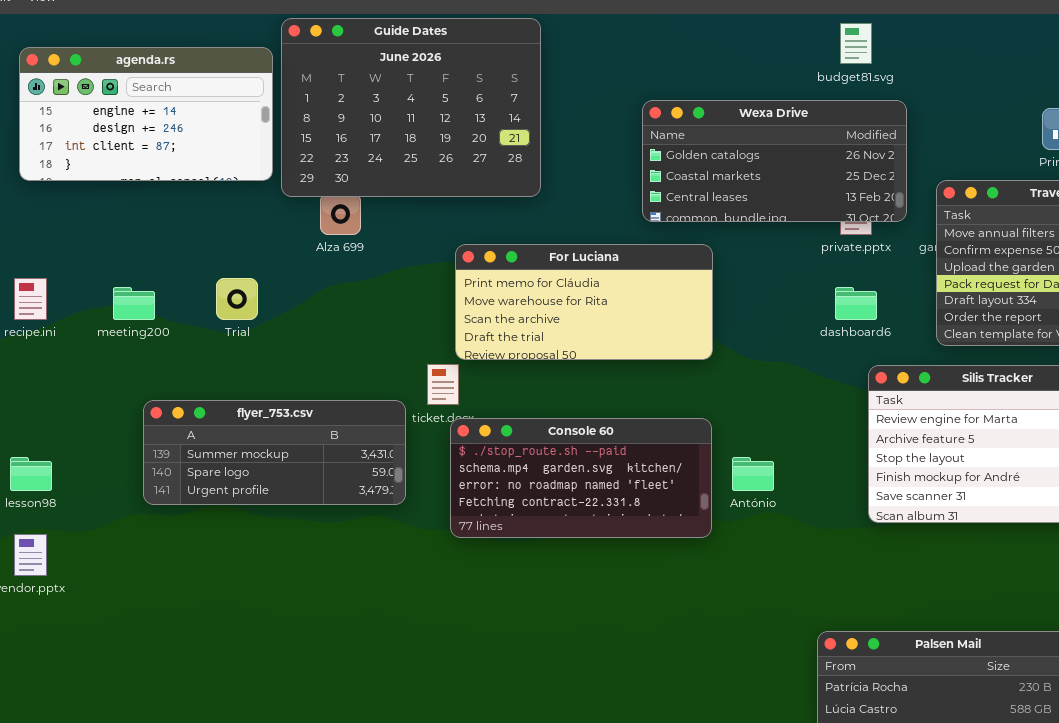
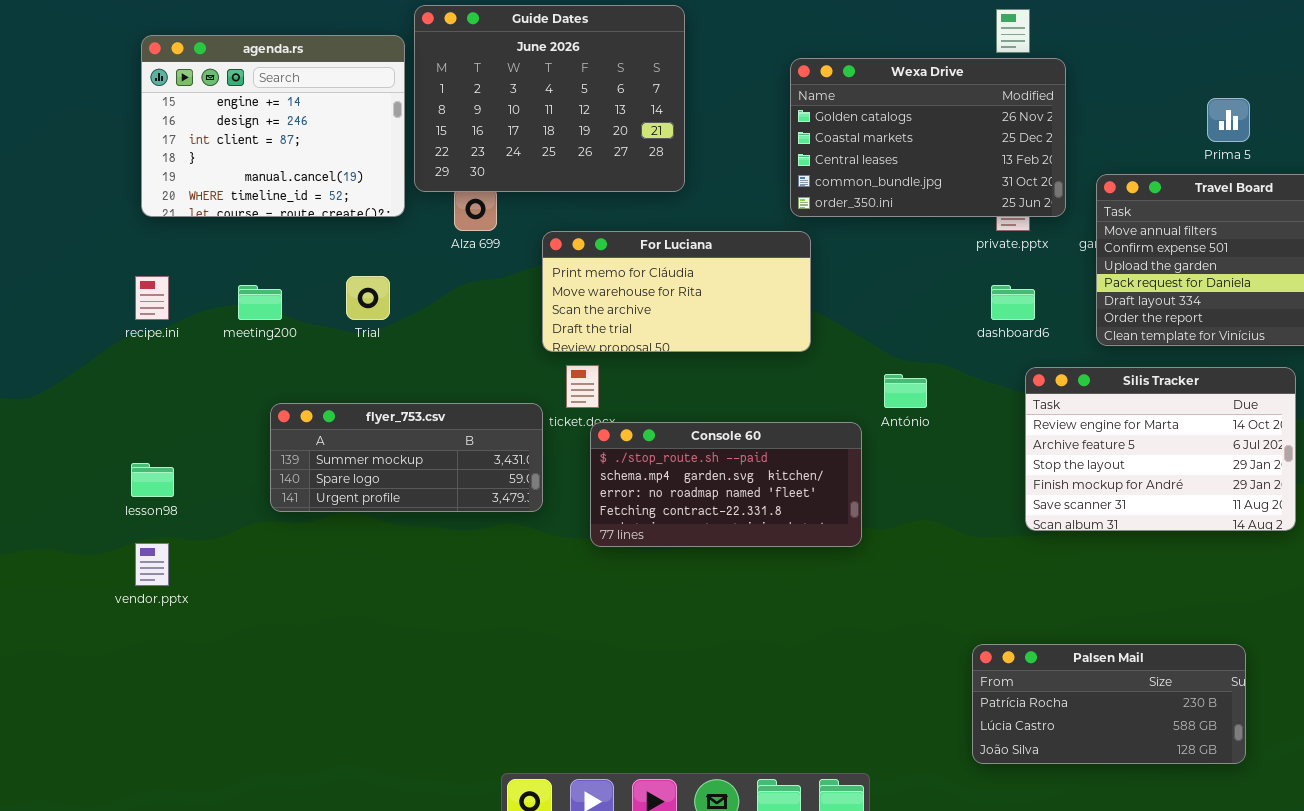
agenda.rs: [19,47,273,181] -> [141,35,405,217], resized
Wexa Drive: [642,100,907,222] -> [790,58,1066,217], resized
For Luciana: [455,244,713,360] -> [542,231,811,352], moved
António: [732,457,774,491] -> [884,374,927,408], moved

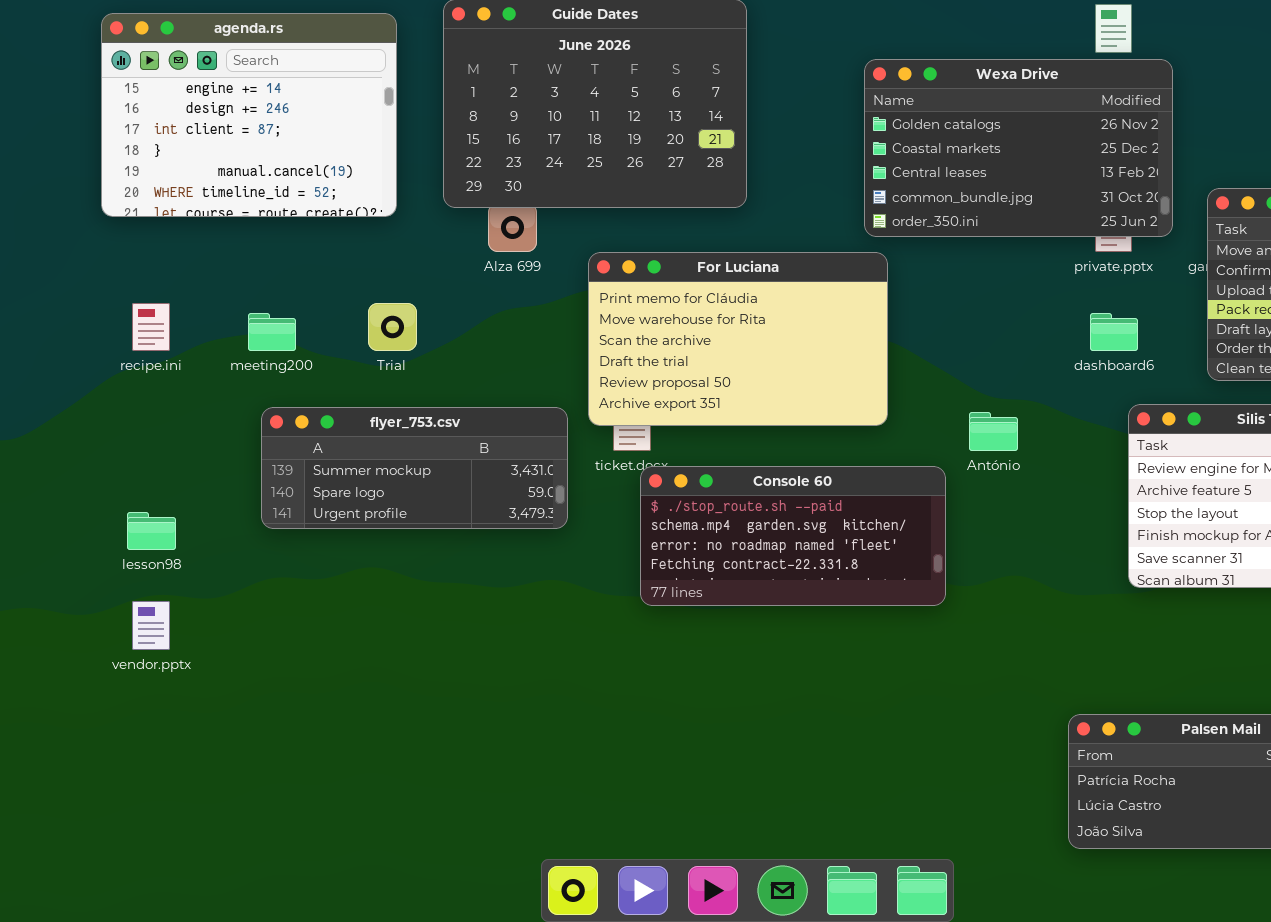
agenda.rs: [141,35,405,217] -> [101,13,397,217], moved
For Luciana: [542,231,811,352] -> [588,252,888,426], resized
flyer_753.csv: [270,403,543,512] -> [261,407,568,529], moved

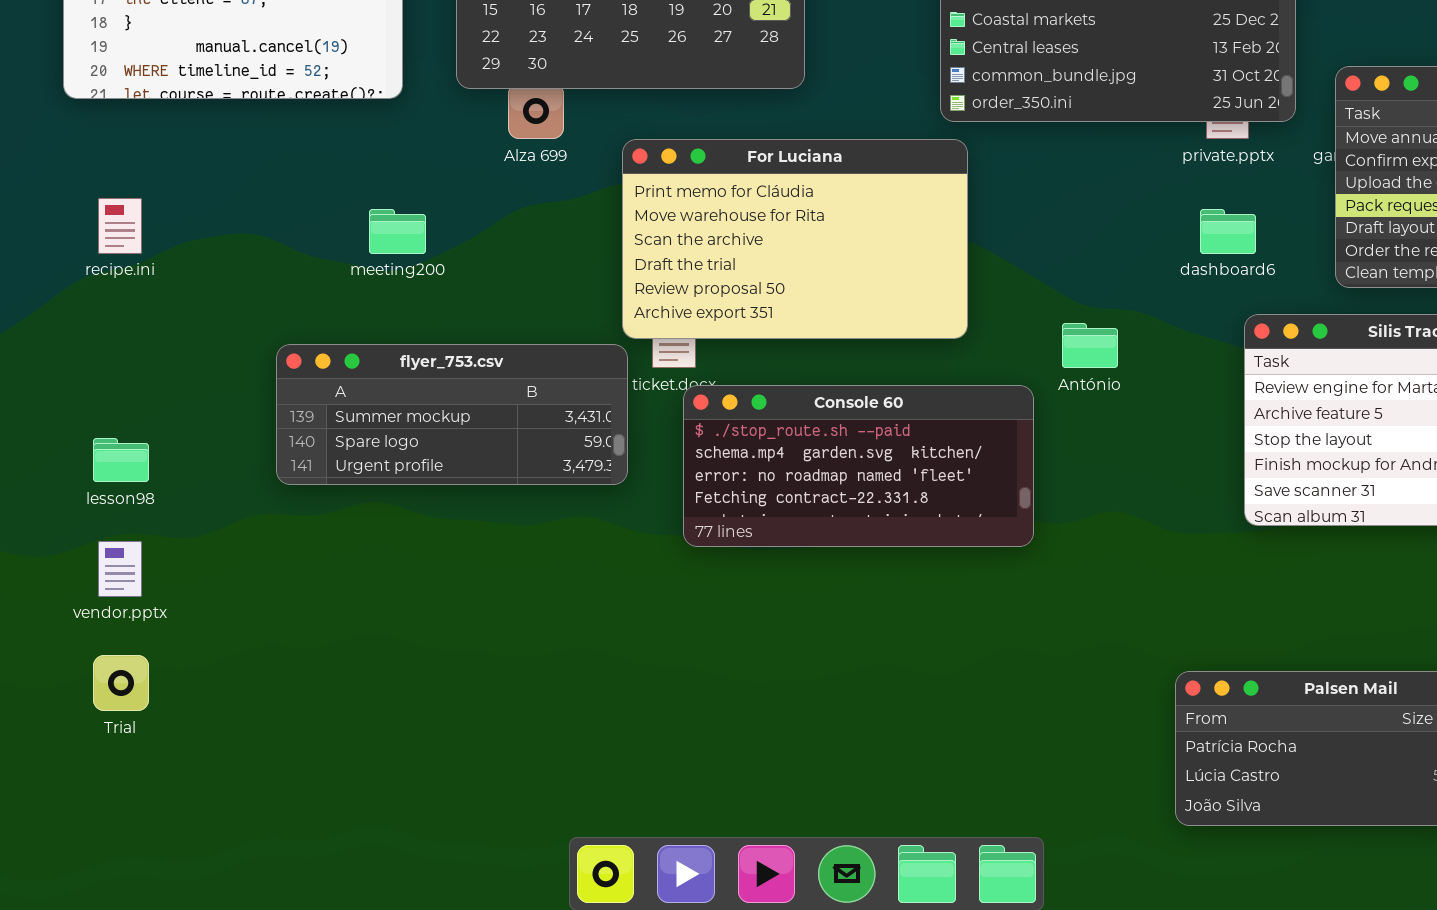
Trial: [368,303,417,351] -> [93,655,149,711], moved
meeting200: [248,313,296,351] -> [369,209,426,254], moved
flyer_753.csv: [261,407,568,529] -> [276,344,628,485], moved

